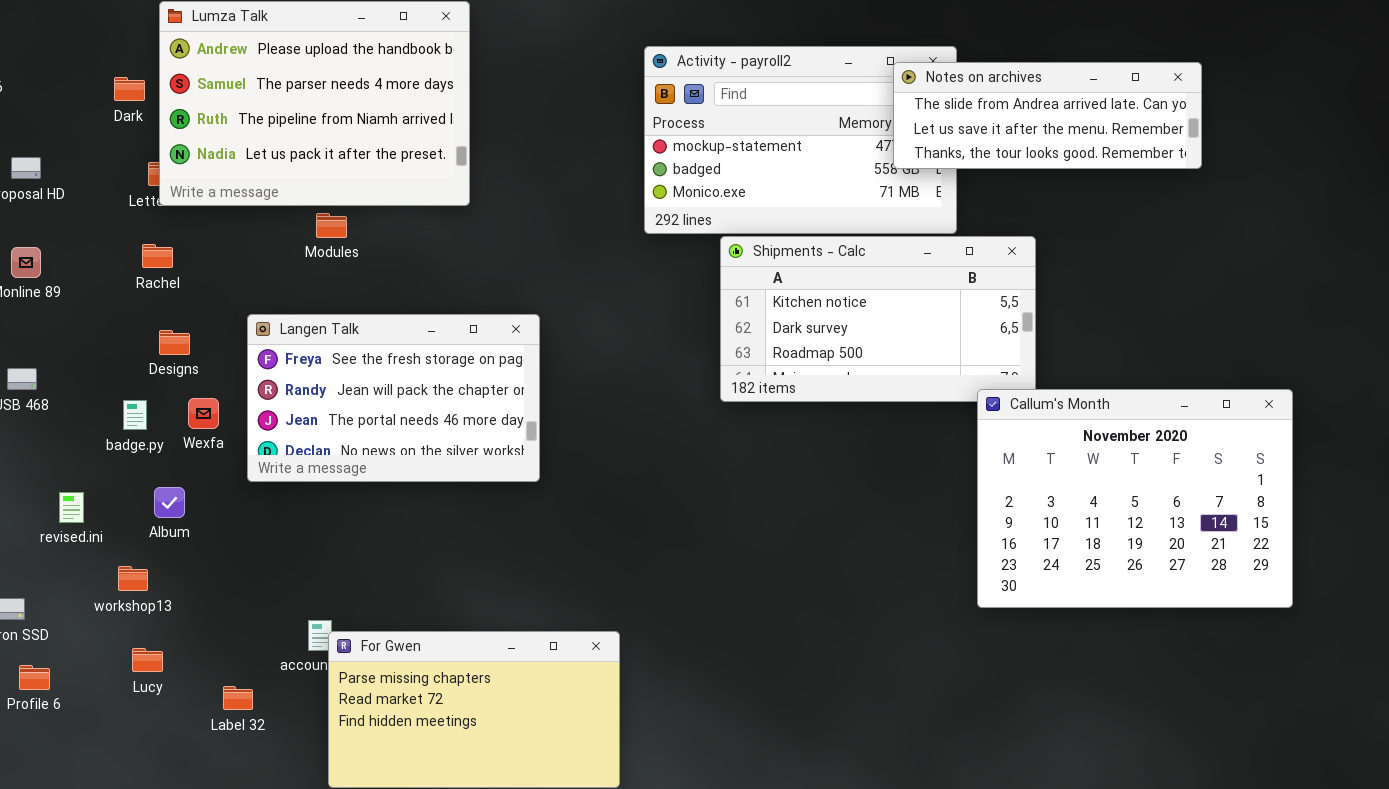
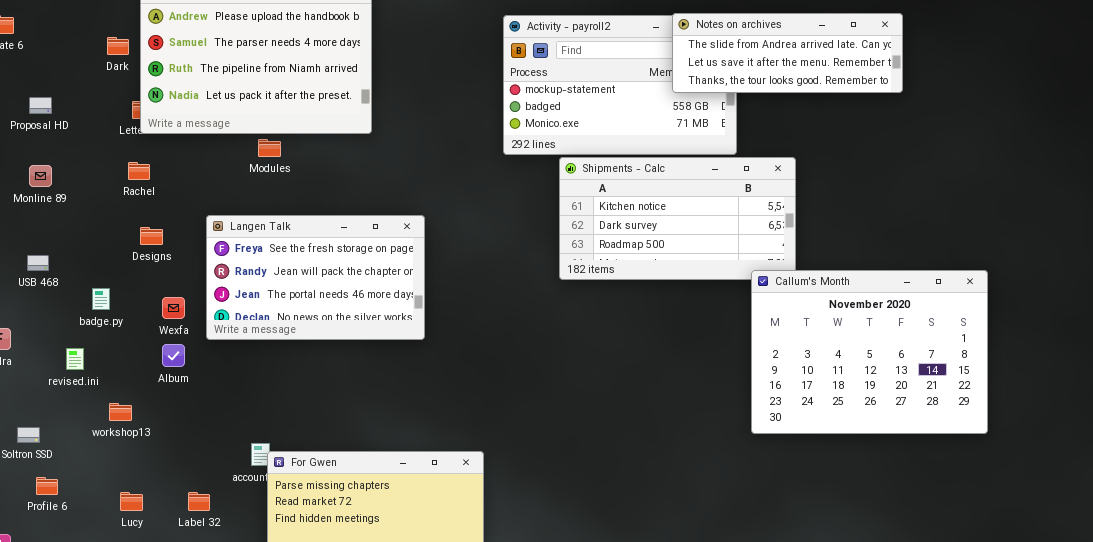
Notes on archives: [893,62,1202,169] -> [672,13,903,93], moved
Wexfa: [188,398,219,429] -> [162,297,185,319], moved
badge.py: [123,400,147,430] -> [92,288,110,310], moved
Album: [154,487,185,518] -> [162,344,185,367], moved
Lucy: [132,648,163,672] -> [120,492,143,511], moved

